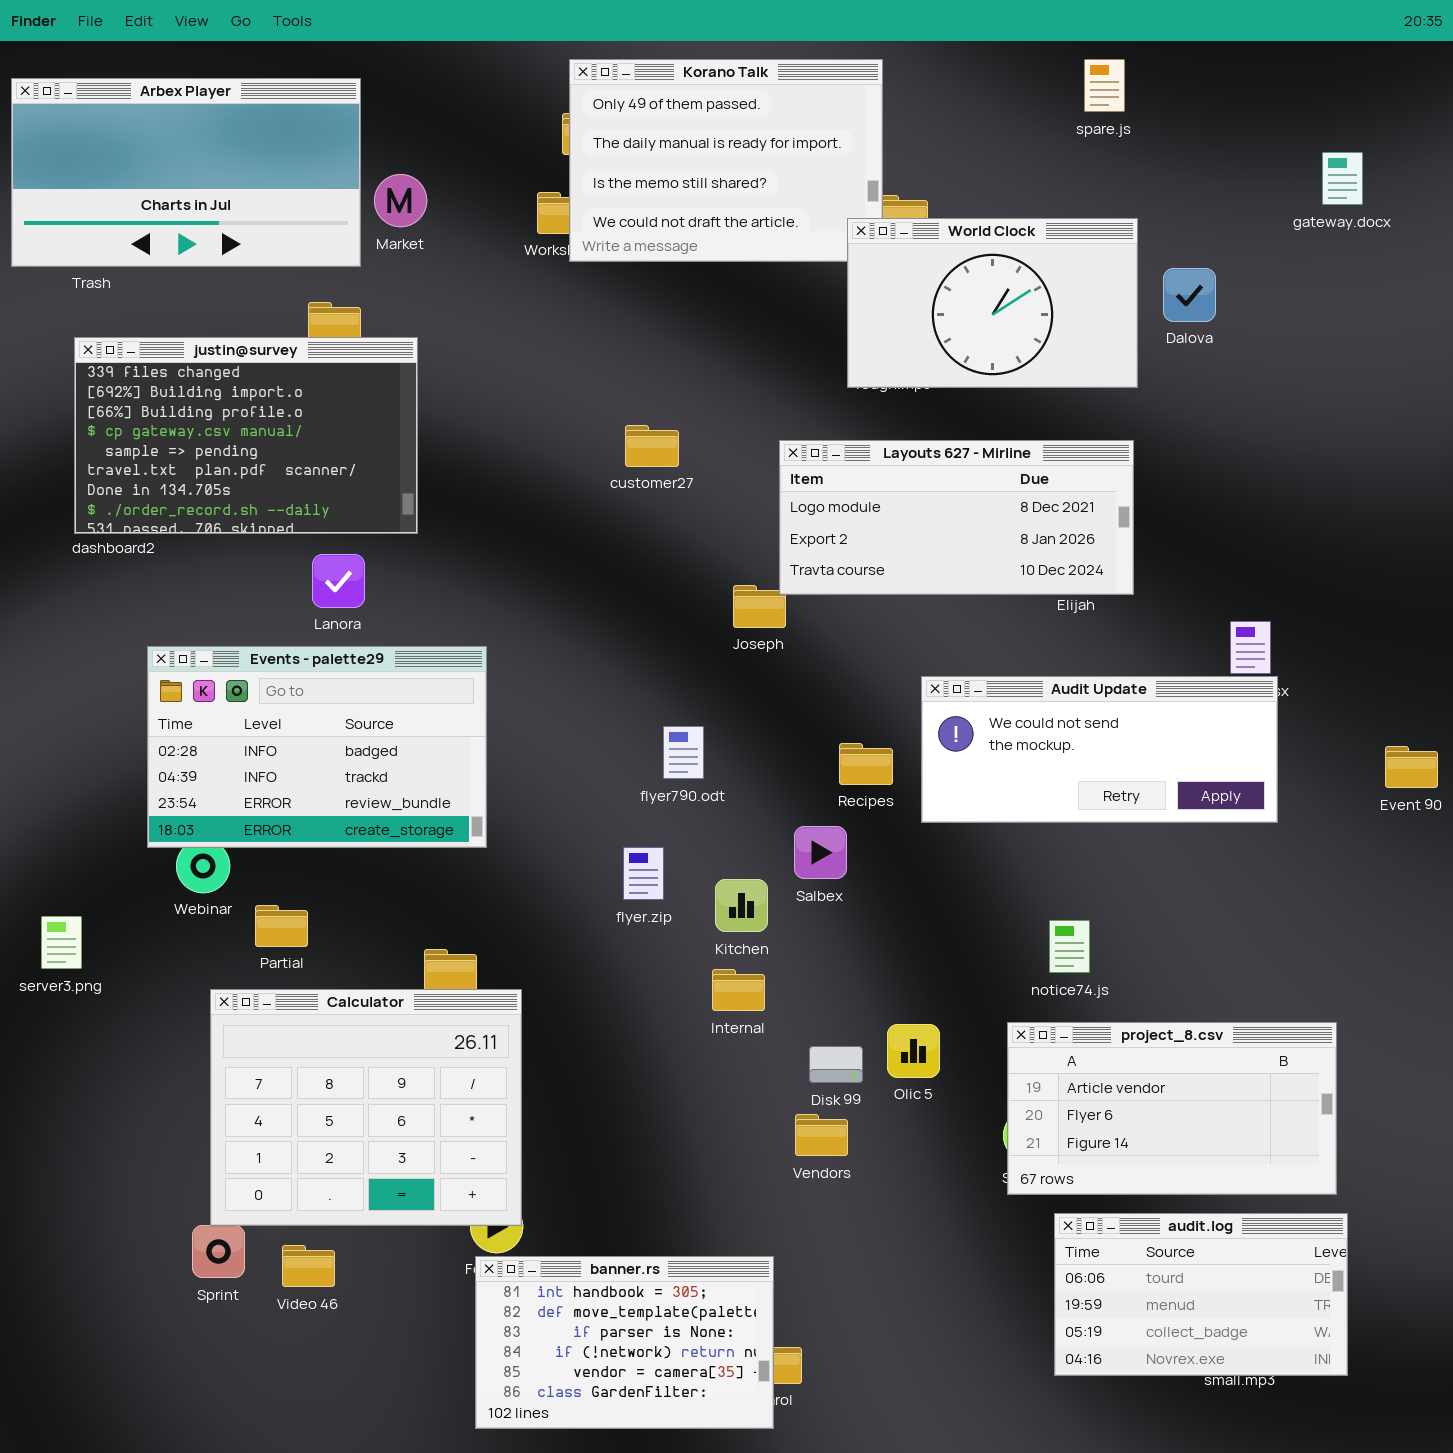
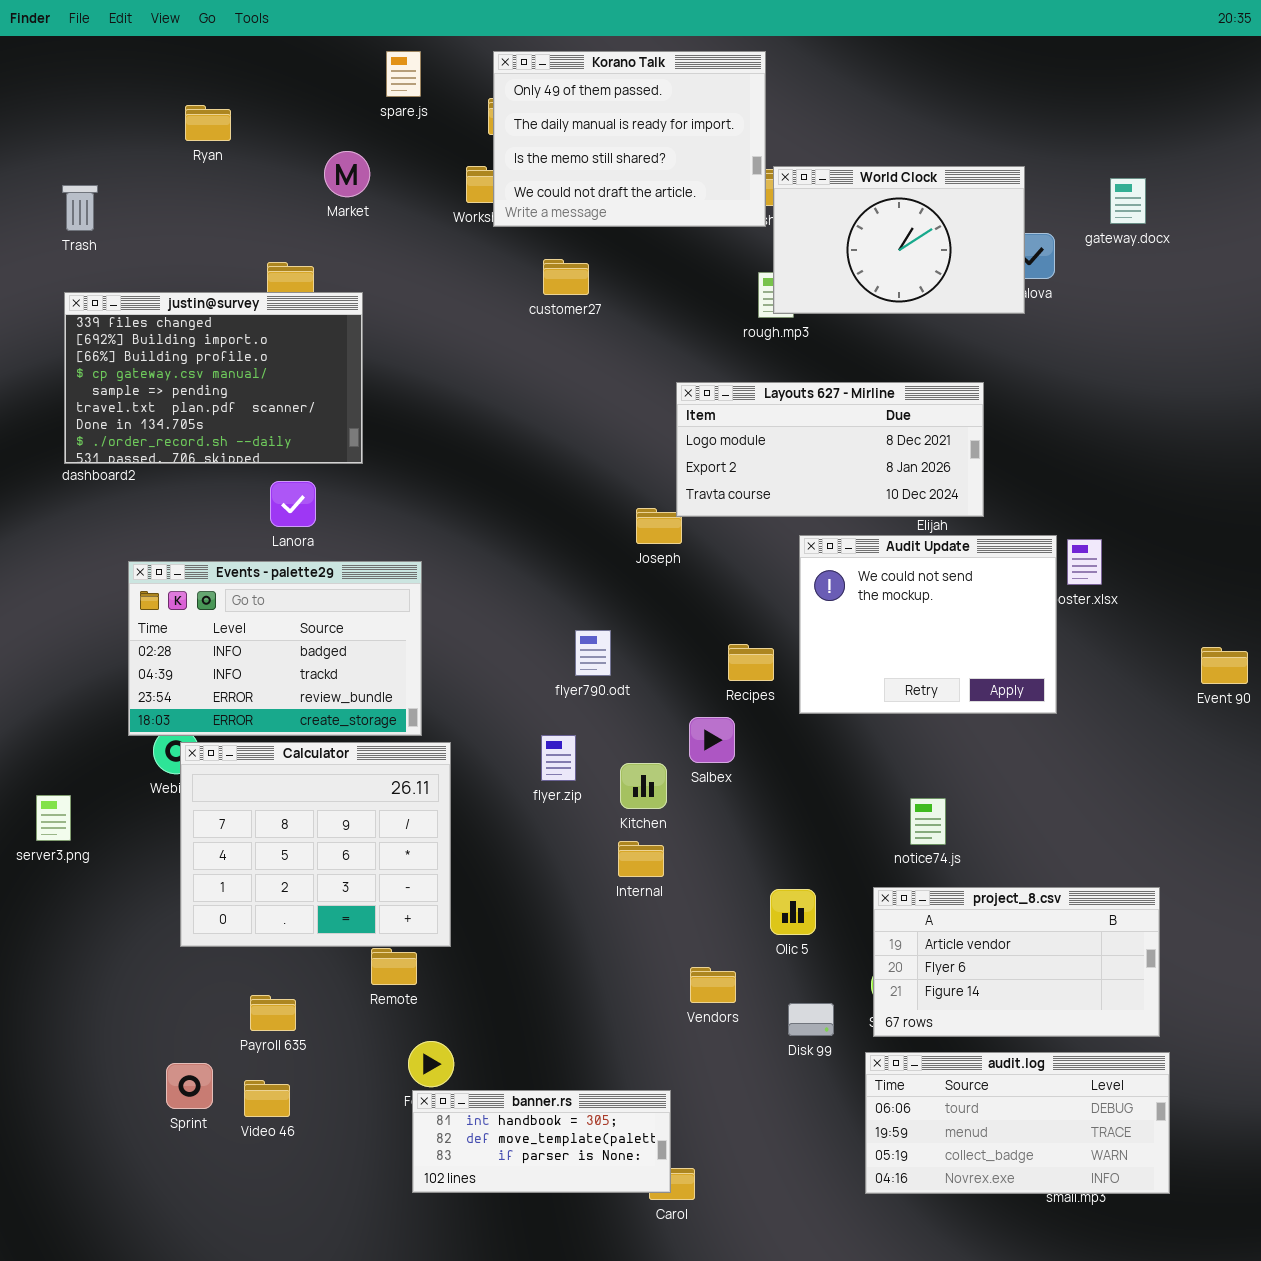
spare.js: [1084,59,1125,112] -> [386,51,421,97], moved
Arbex Player: [11,78,361,267] -> none, closed
gateway.docx: [1322,152,1363,205] -> [1110,178,1146,224], moved
World Clock: [847,218,1138,388] -> [773,166,1025,314], moved
customer27: [625,425,679,467] -> [543,259,589,295], moved
Audit Update: [921,676,1278,823] -> [799,535,1057,714], resized
Calculator: [210,989,522,1226] -> [180,742,451,947], moved
Disk 99: [809,1046,863,1083] -> [788,1003,834,1036], moved
audit.log: [1054,1213,1348,1376] -> [865,1052,1170,1194], resized
banner.rs: [475,1256,774,1429] -> [412,1090,671,1193], resized

